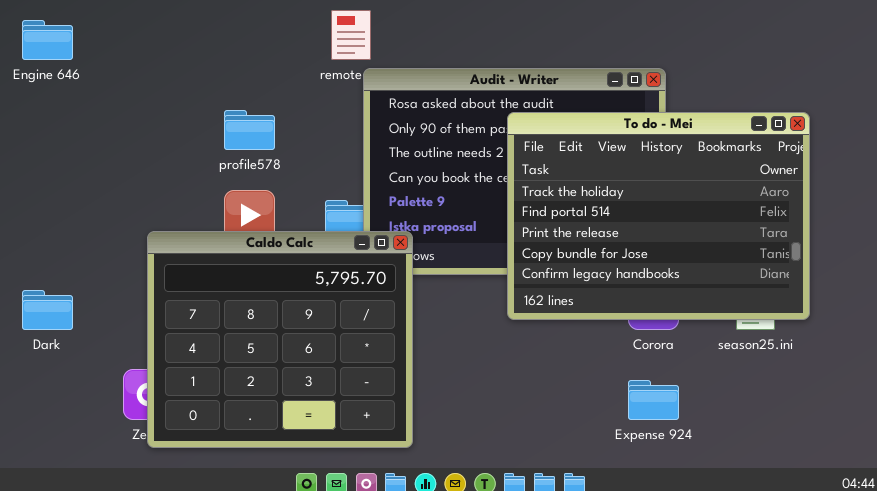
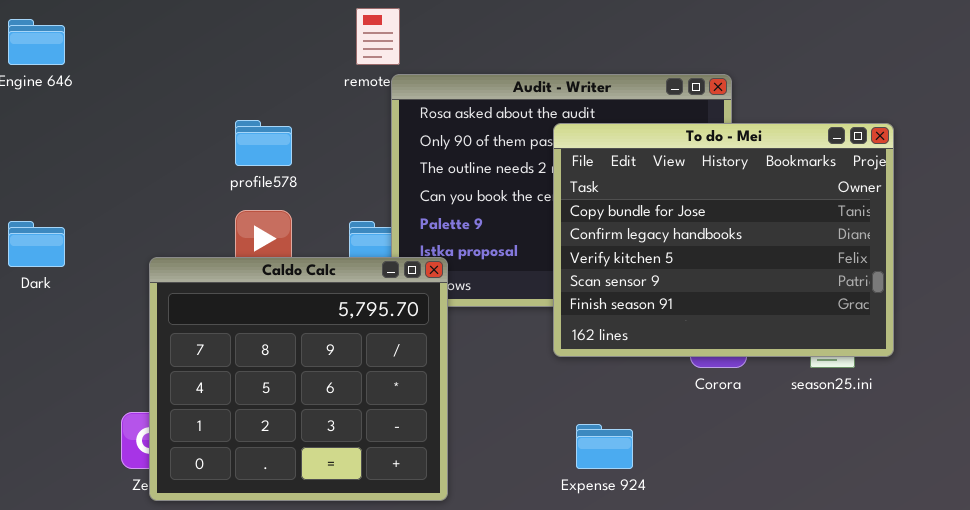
To do - Mei: [507,112,810,320] -> [553,123,894,357], scrolled down 3 rows
Dark: [22,290,73,330] -> [8,221,65,267], moved
Expense 924: [628,380,679,420] -> [576,424,633,469], moved

